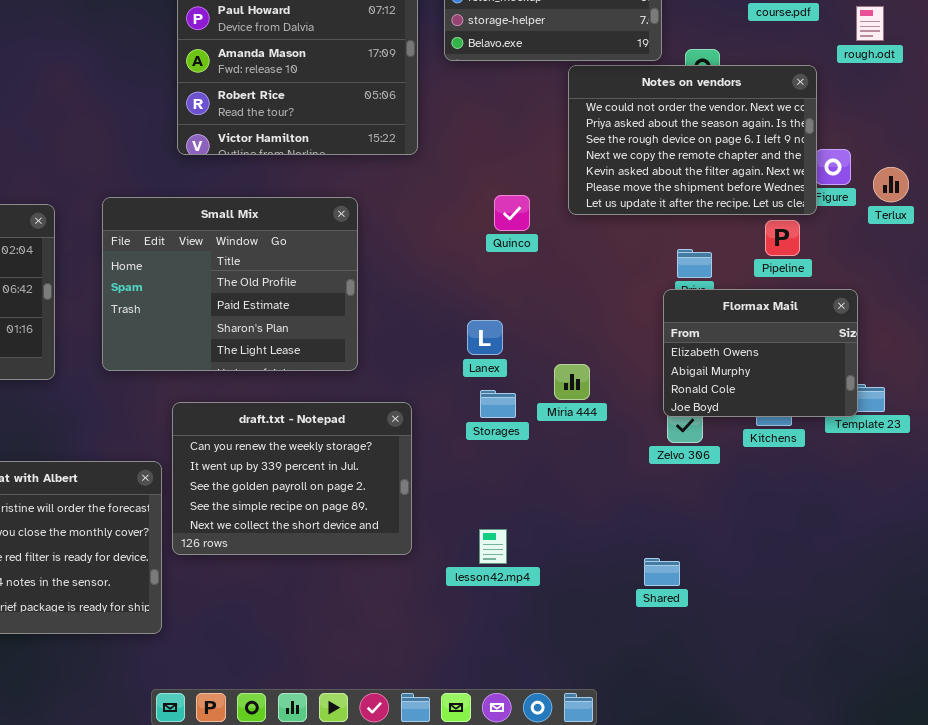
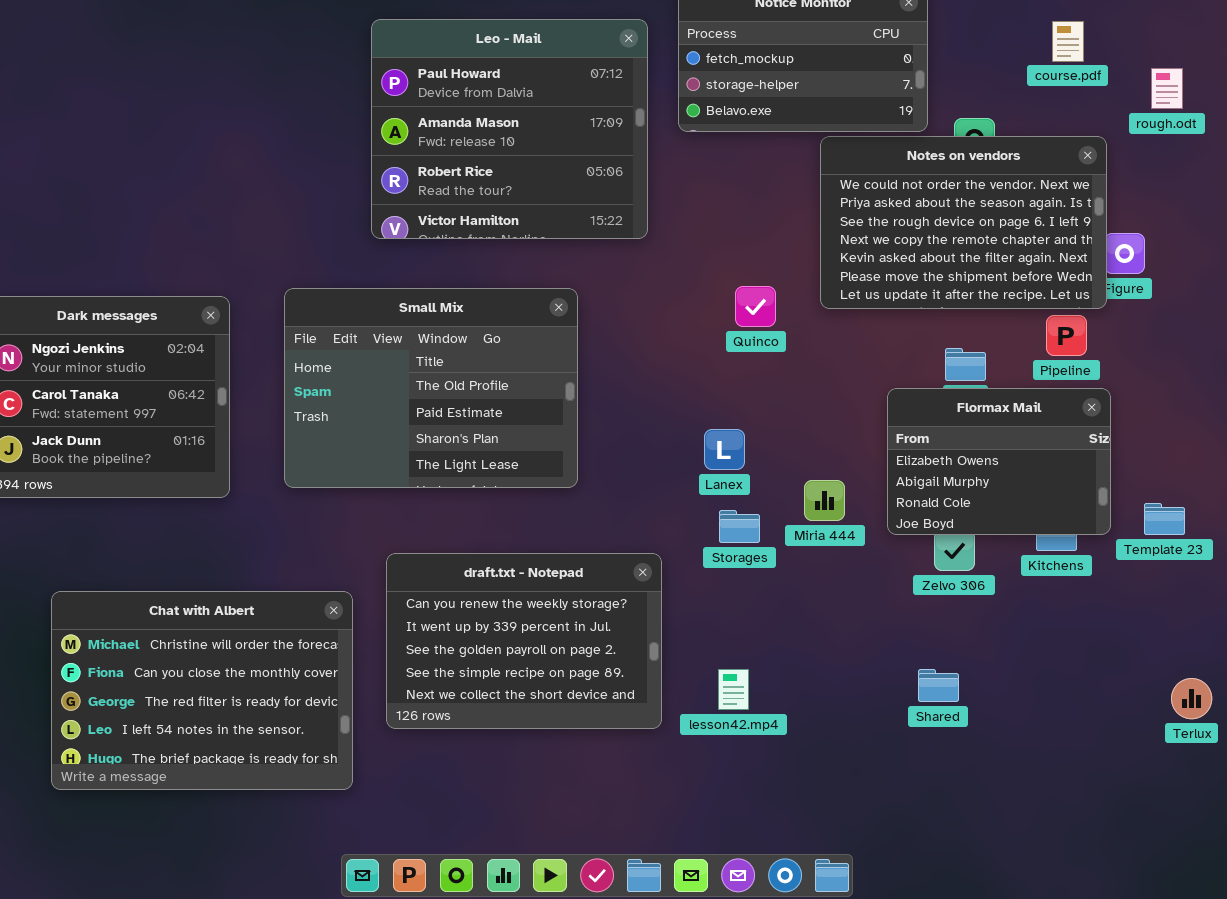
Terlux: [873,167,909,202] -> [1171,678,1212,719], moved
Flormax Mail: [663,289,858,417] -> [887,388,1111,535], moved
draft.txt - Notepad: [172,402,412,555] -> [386,553,662,729], moved
Shared: [644,558,680,586] -> [918,669,959,702], moved

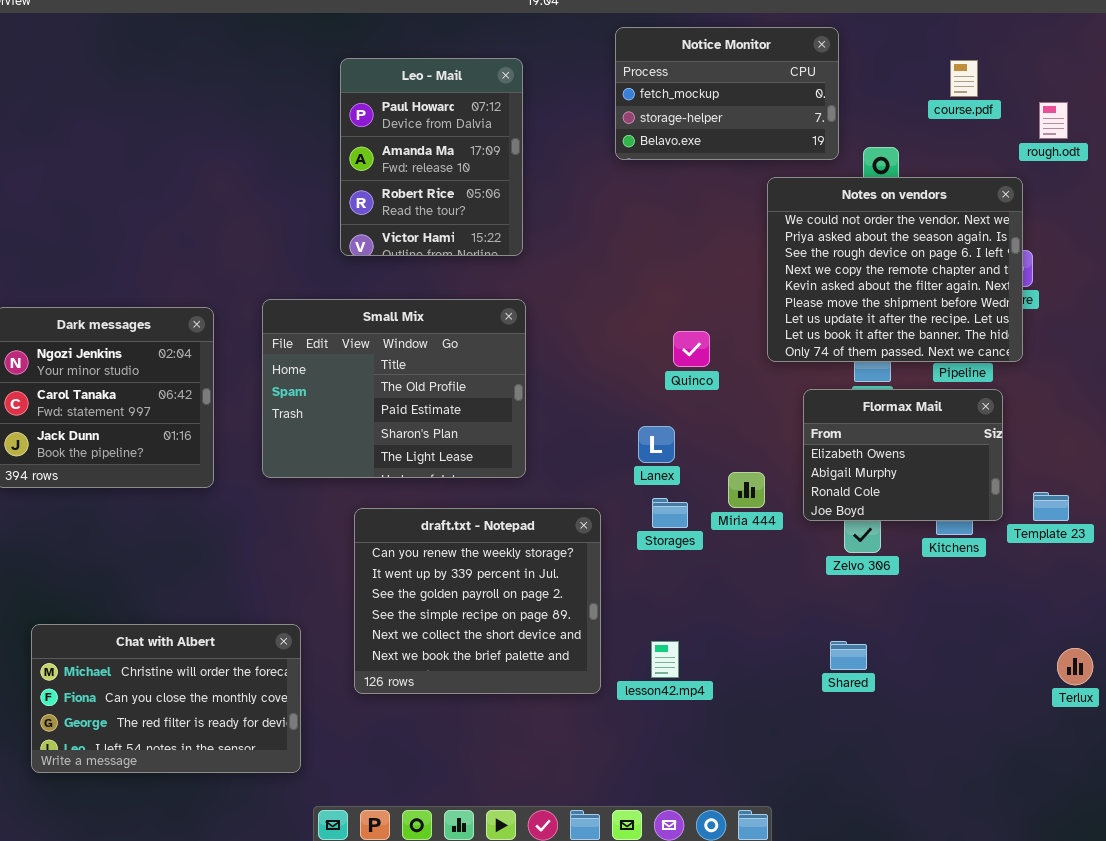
Leo - Mail: [371,19,648,239] -> [340,58,523,256], resized
Notes on vendors: [820,136,1107,309] -> [767,177,1023,362], moved, resized
Quinco: [735,286,776,327] -> [673,331,710,367], moved
draft.txt - Notepad: [386,553,662,729] -> [354,508,601,694], resized
Chat with Albert: [51,591,353,790] -> [31,624,301,773], moved, resized

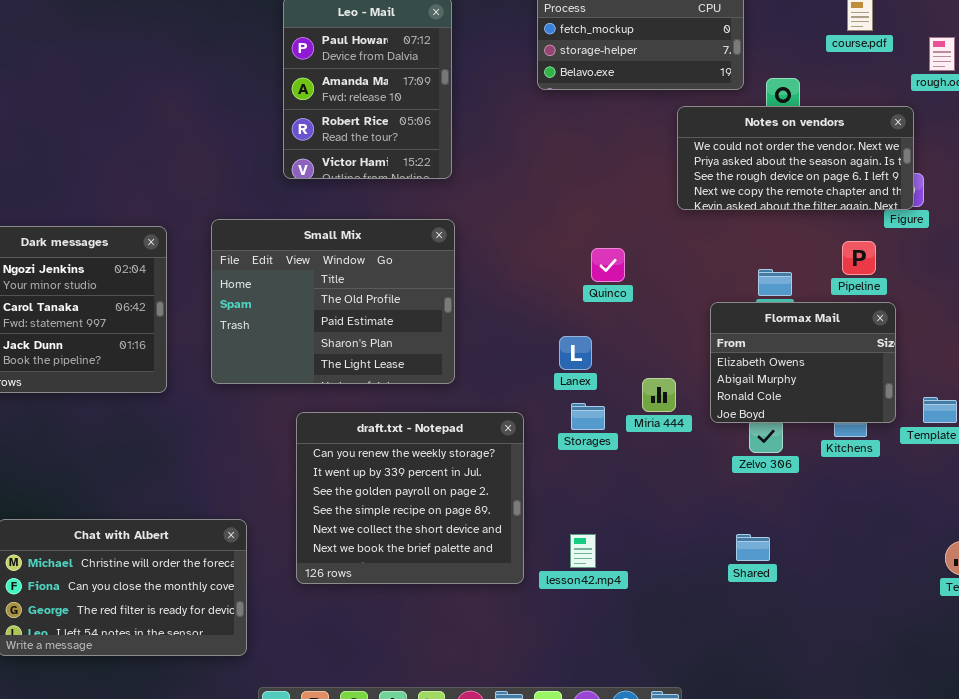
Notes on vendors: [767,177,1023,362] -> [677,106,914,210], resized

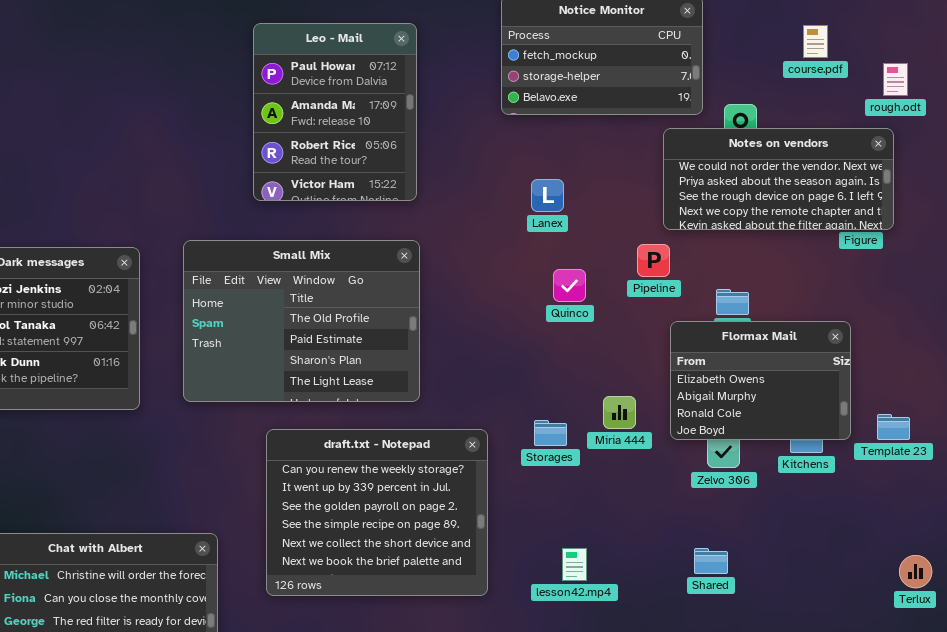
Notes on vendors: [677,106,914,210] -> [663,128,894,230], moved
Pipeline: [842,241,876,275] -> [637,244,670,277], moved
Lanex: [559,336,592,370] -> [531,179,564,212], moved
lesson42.mp4: [570,534,596,568] -> [562,548,587,581], moved

